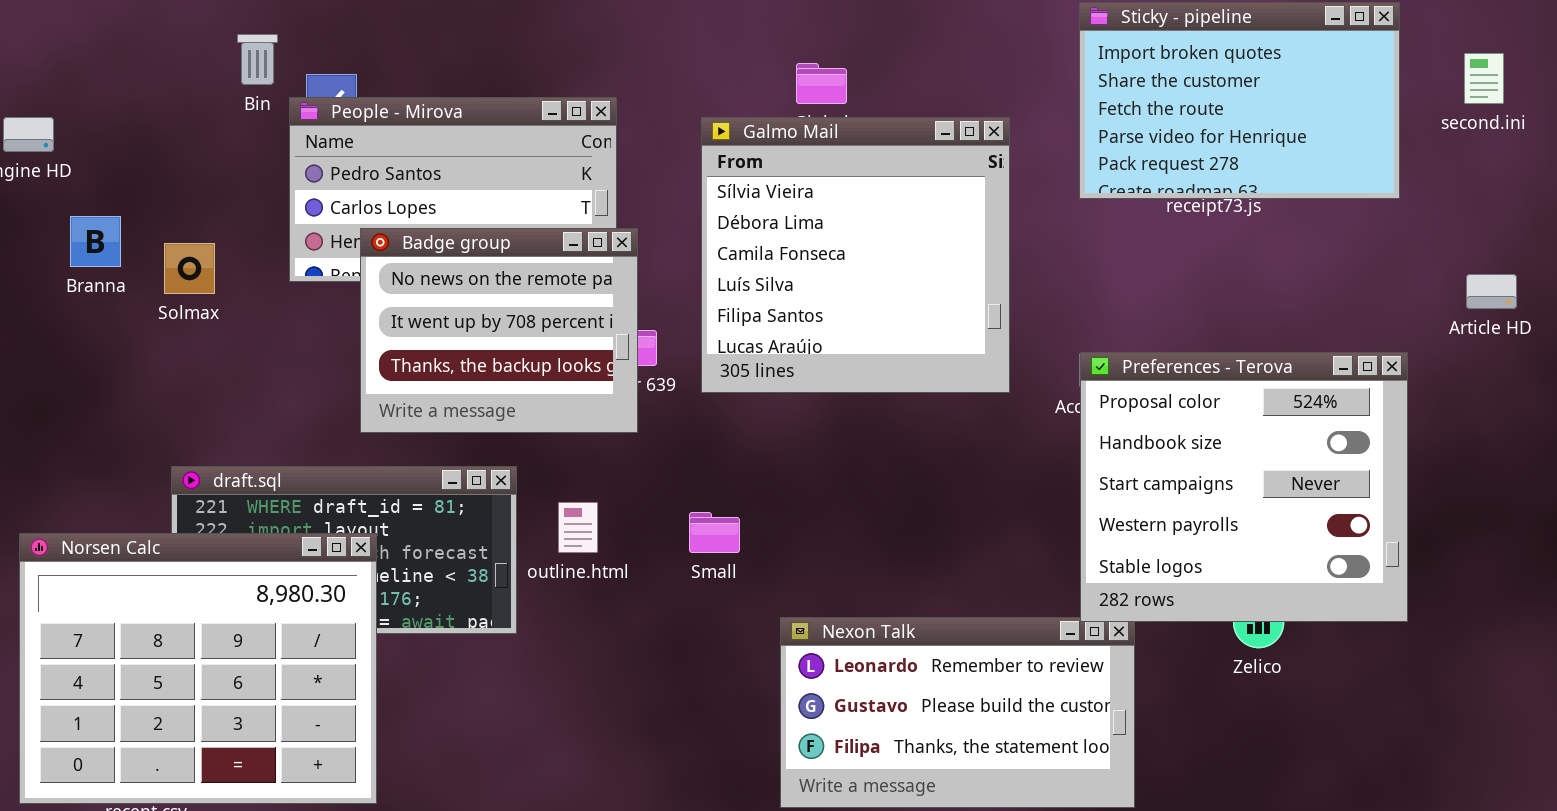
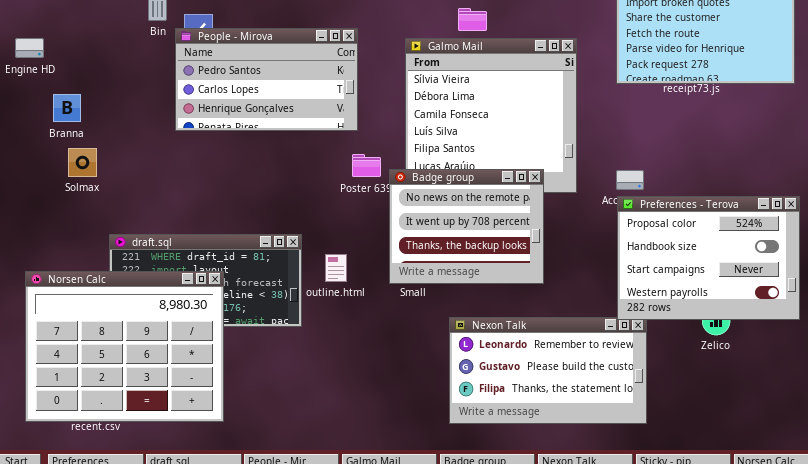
Badge group: [360,228,638,433] -> [389,169,544,284], moved
Solmax: [164,243,215,294] -> [68,148,97,177], moved
Preferences - Terova: [1080,352,1408,622] -> [617,196,800,320], resized

